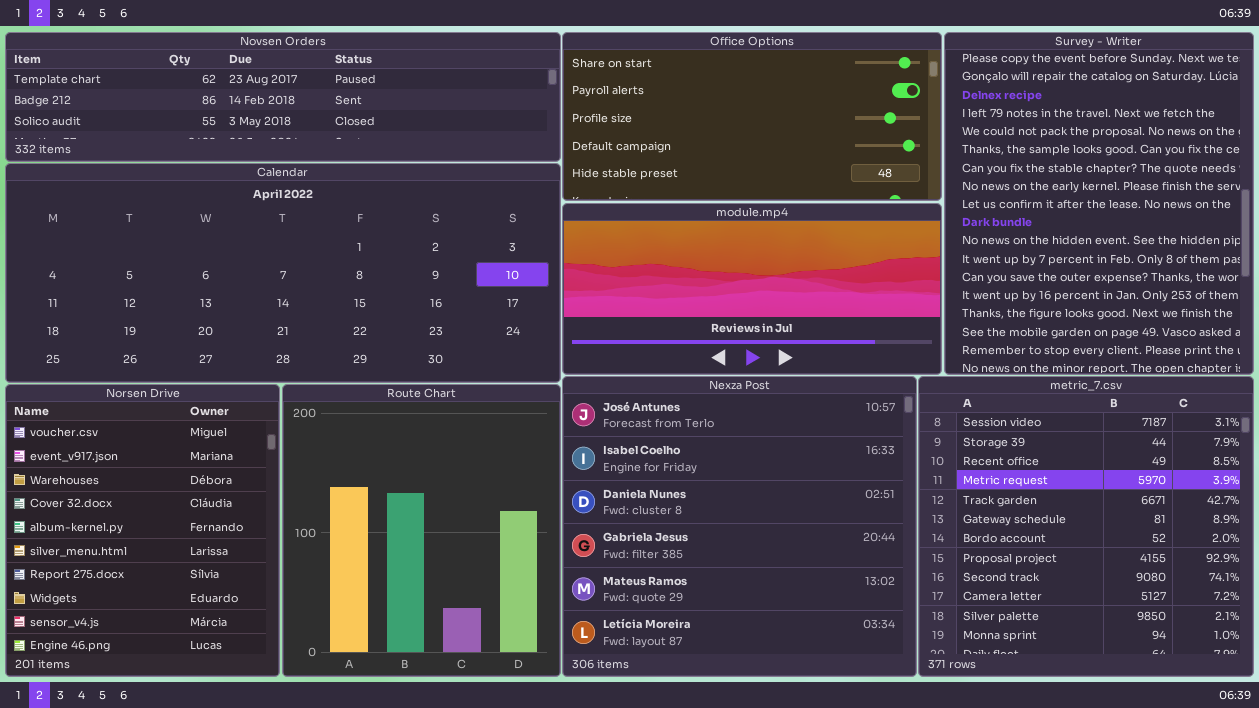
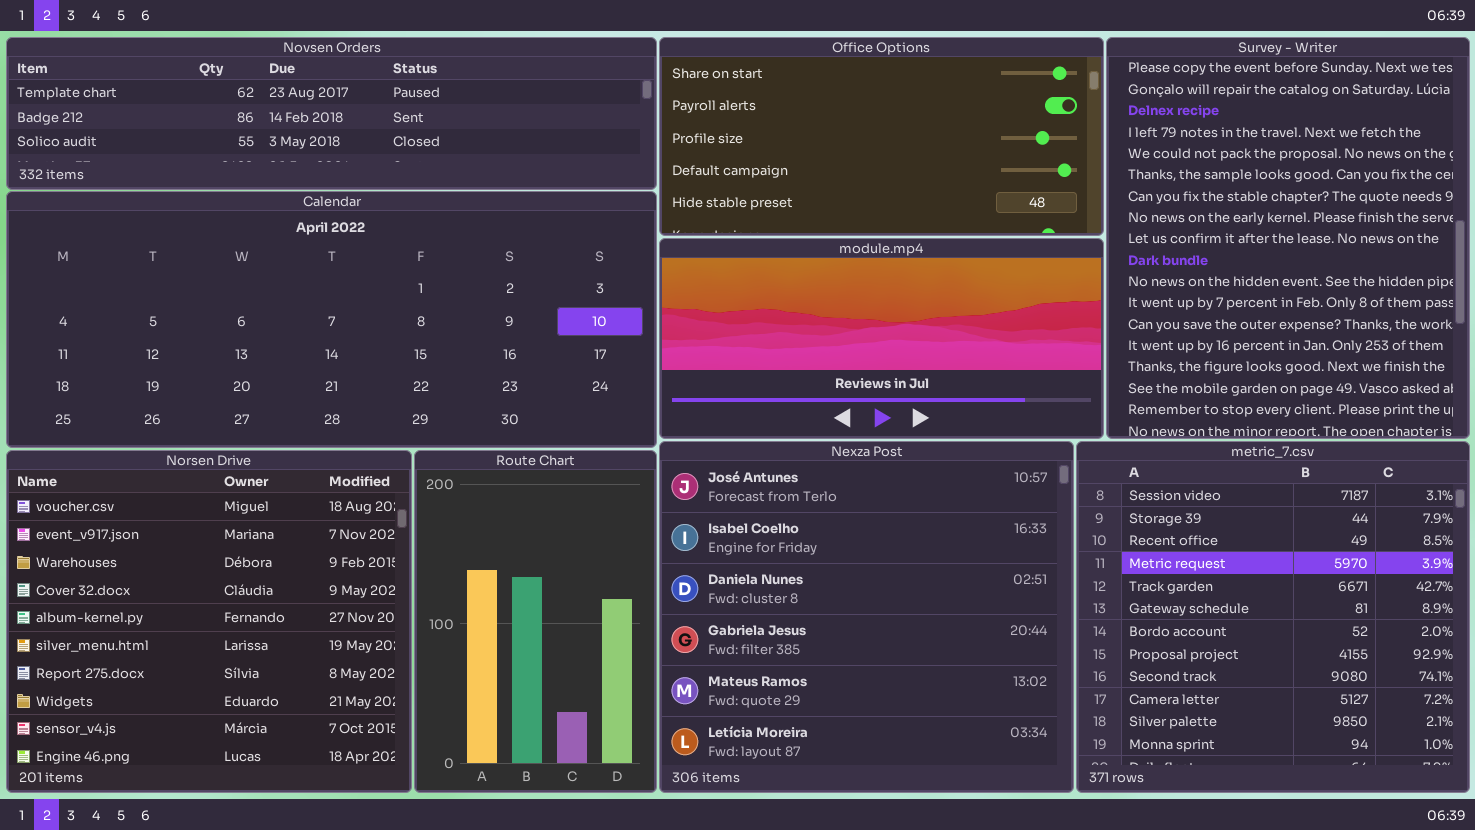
Norsen Drive: [5,384,280,677] -> [6,450,412,793], resized
Route Chart: [282,384,561,677] -> [414,450,657,793], resized

